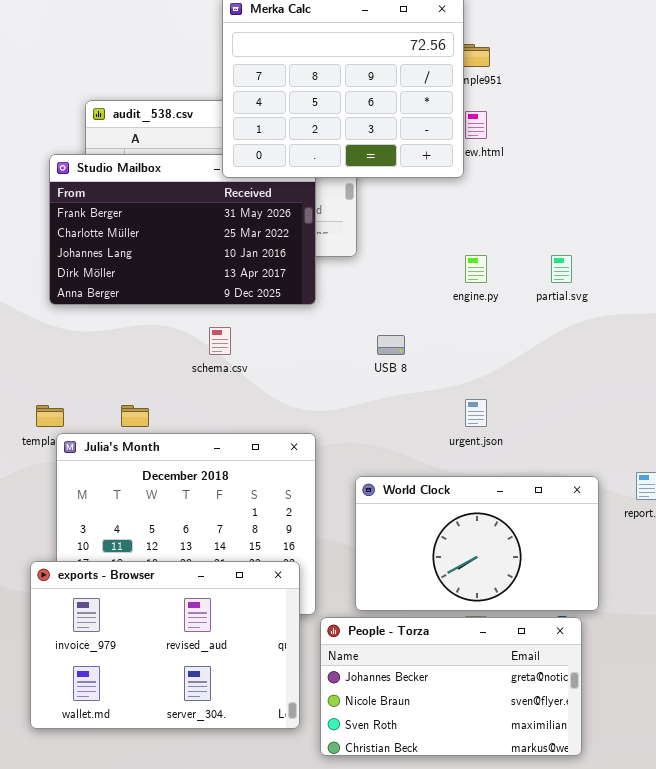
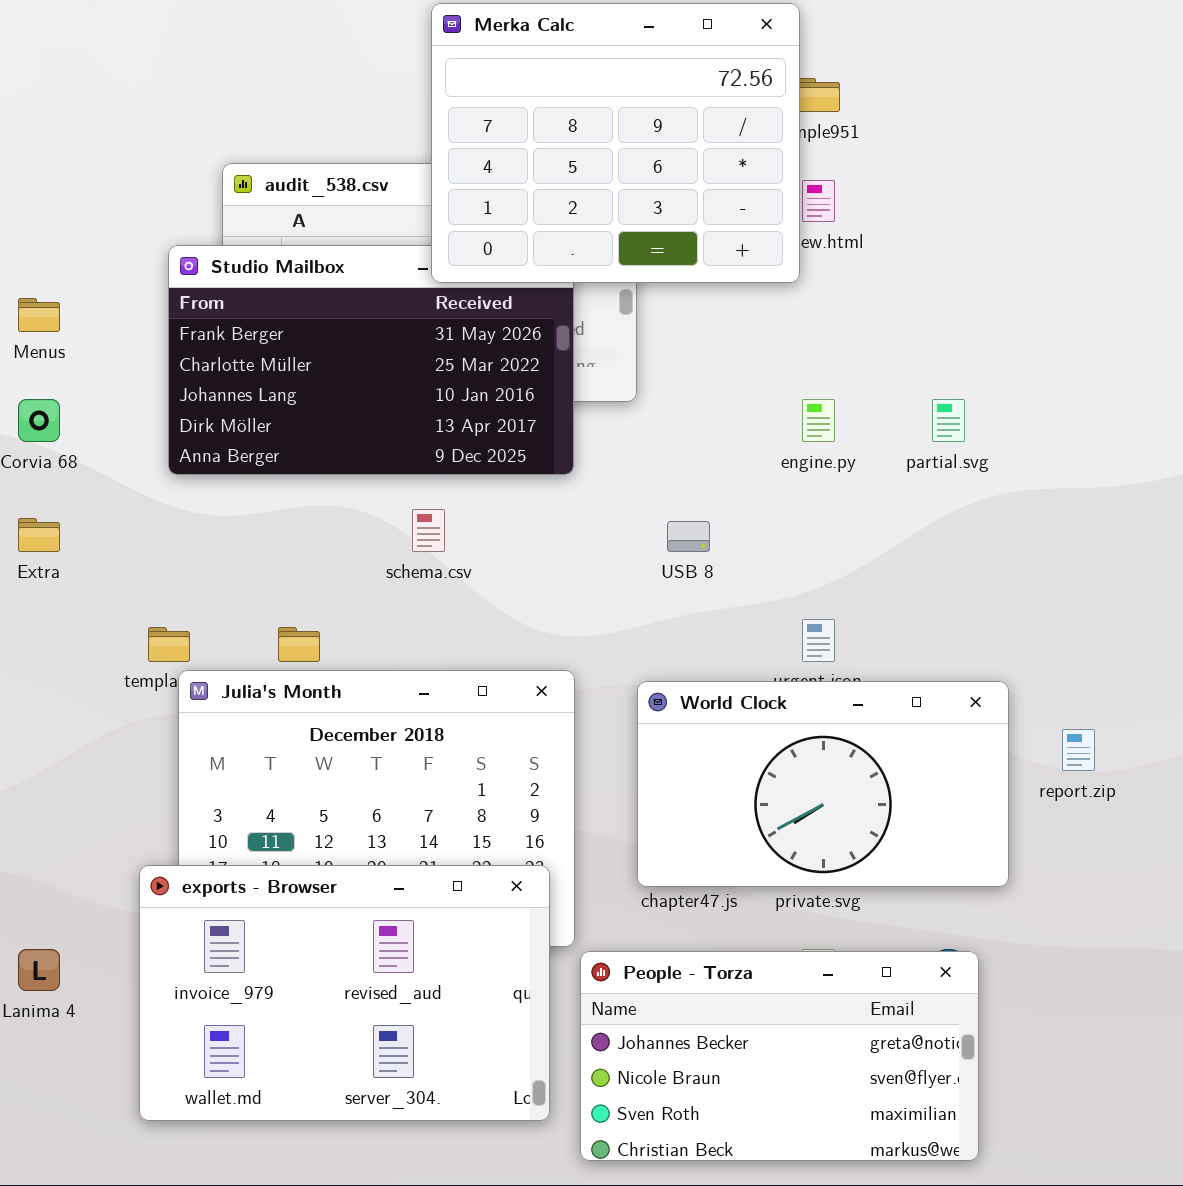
World Clock: [355,476,599,611] -> [637,681,1009,887], moved

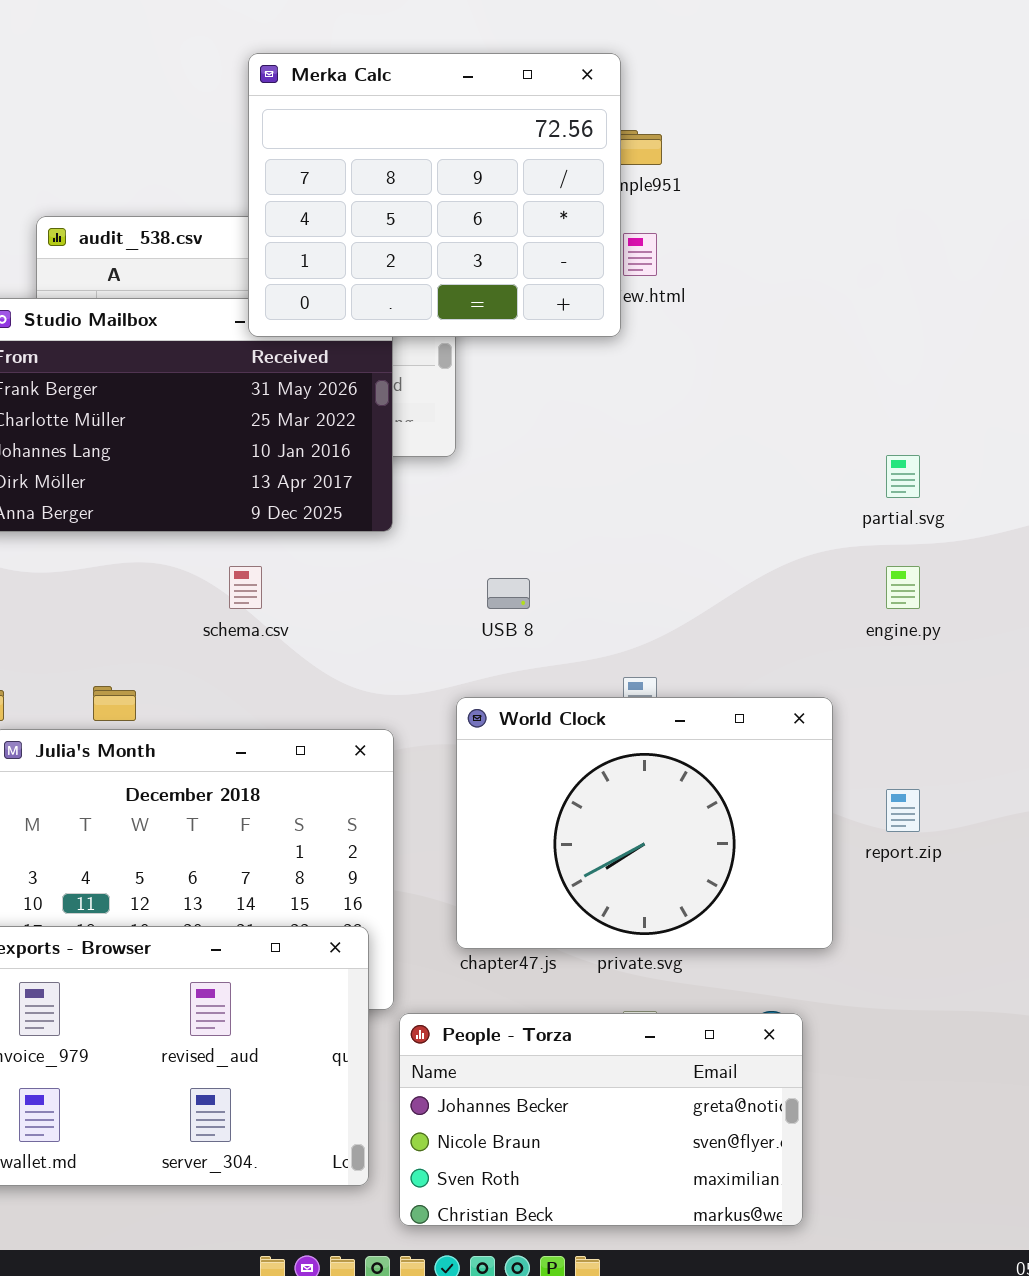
engine.py: [802,399,835,442] -> [886,566,920,609], moved
partial.svg: [932,399,965,442] -> [886,455,920,498], moved
World Clock: [637,681,1009,887] -> [456,697,833,949], resized

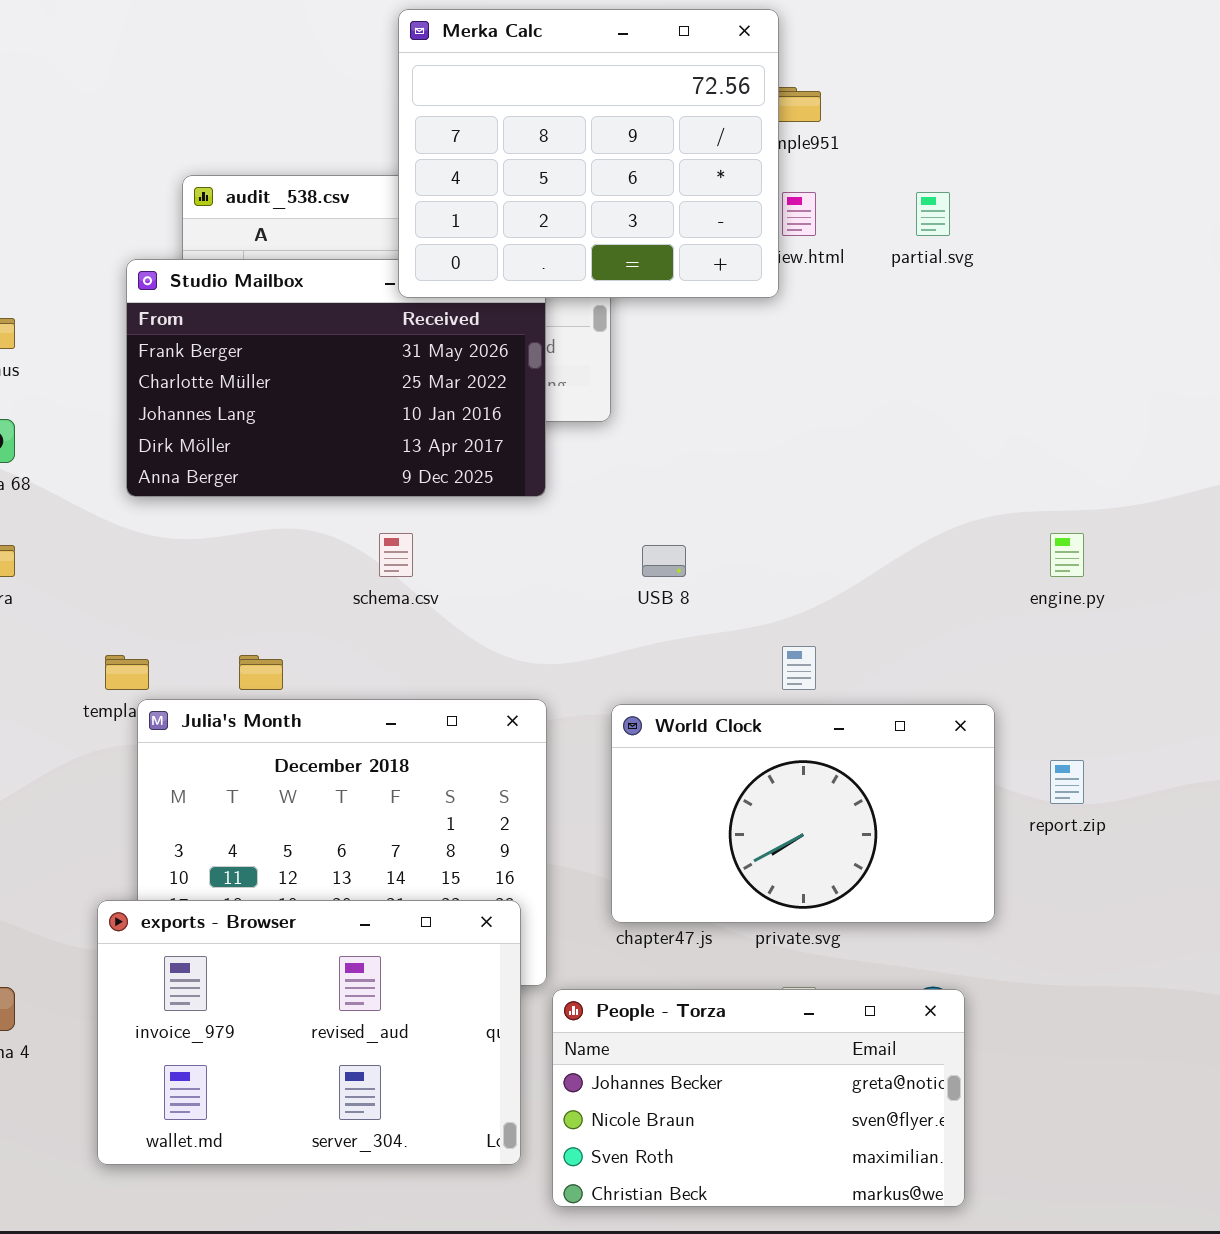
partial.svg: [886,455,920,498] -> [916,192,950,236], moved
World Clock: [456,697,833,949] -> [611,704,995,923], resized

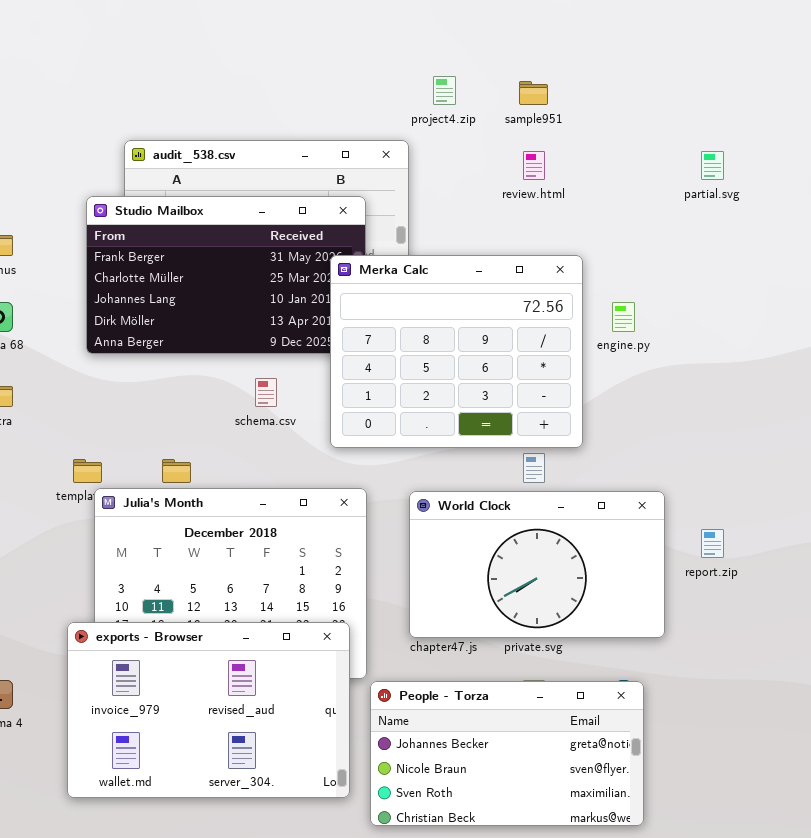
Merka Calc: [398,9,779,298] -> [330,255,583,448], moved
partial.svg: [916,192,950,236] -> [701,151,724,180], moved
engine.py: [1050,533,1084,577] -> [612,302,635,332], moved

